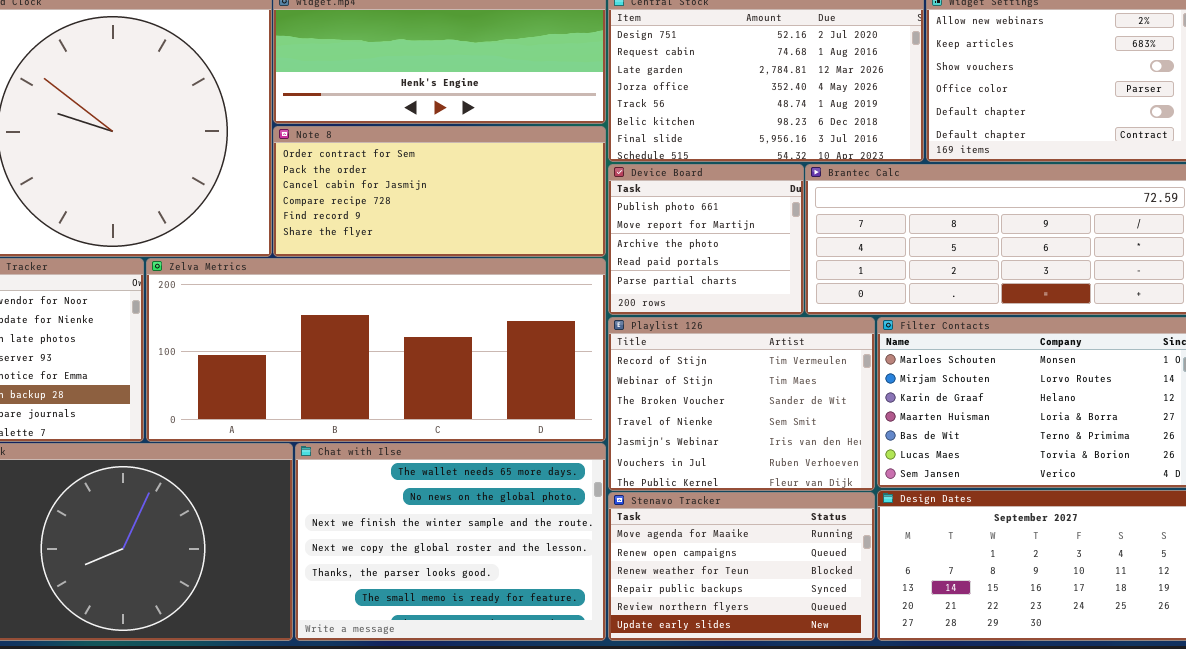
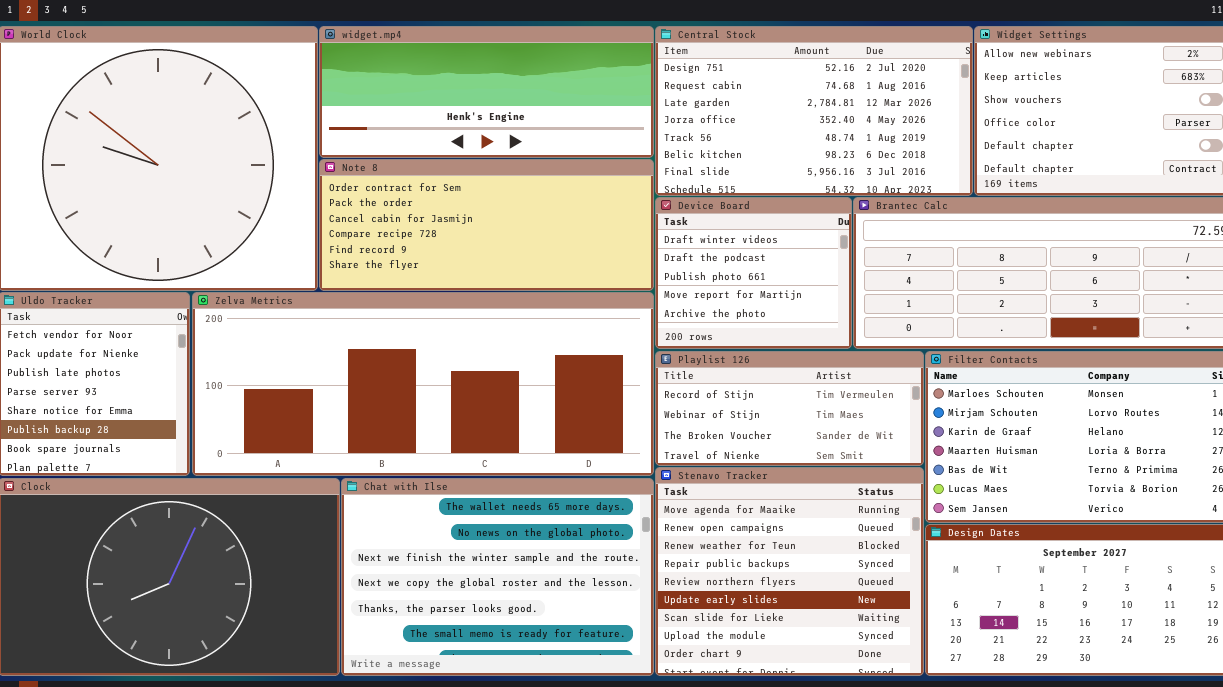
Device Board: [608,164,804,315] -> [655,197,852,349], scrolled up 2 rows
Playlist 126: [608,317,875,491] -> [655,351,924,466], resized
Stenavo Tracker: [608,492,875,641] -> [655,467,924,676], resized

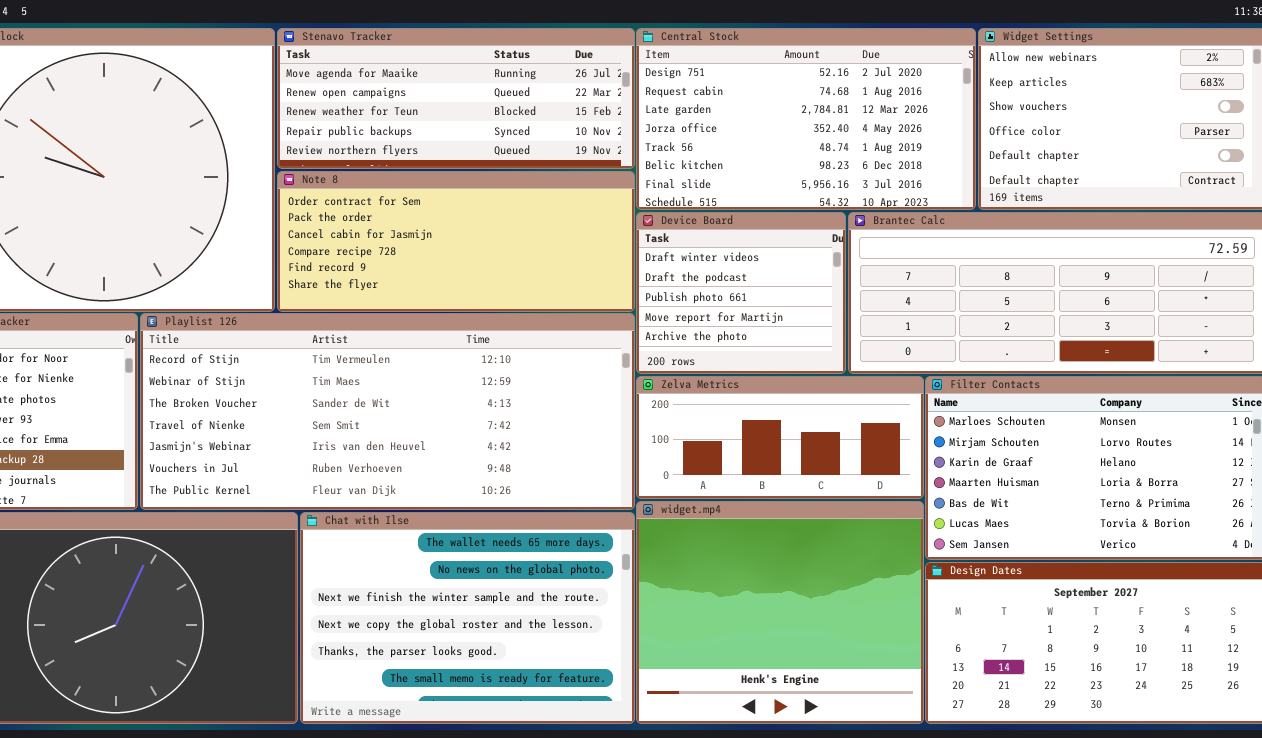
widget.mp4: [319,26,654,158] -> [636,501,924,724], moved, resized
Zelva Metrics: [192,292,654,476] -> [636,376,924,499], moved, resized
Playlist 126: [655,351,924,466] -> [140,313,635,510], moved, resized
Stenavo Tracker: [655,467,924,676] -> [277,28,635,169], moved, resized

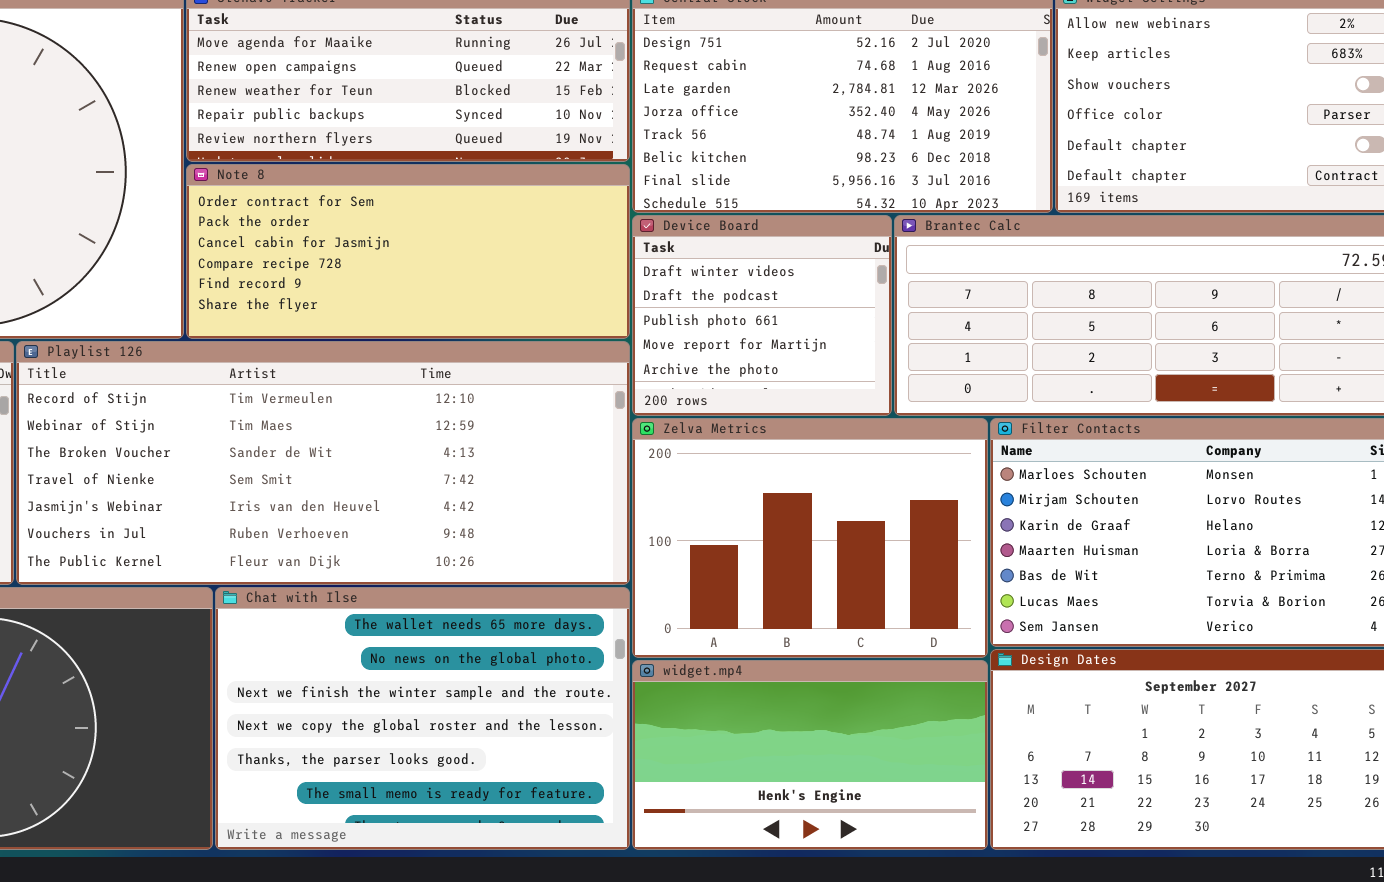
Zelva Metrics: [636,376,924,499] -> [632,418,988,658], resized
widget.mp4: [636,501,924,724] -> [632,660,988,850], resized

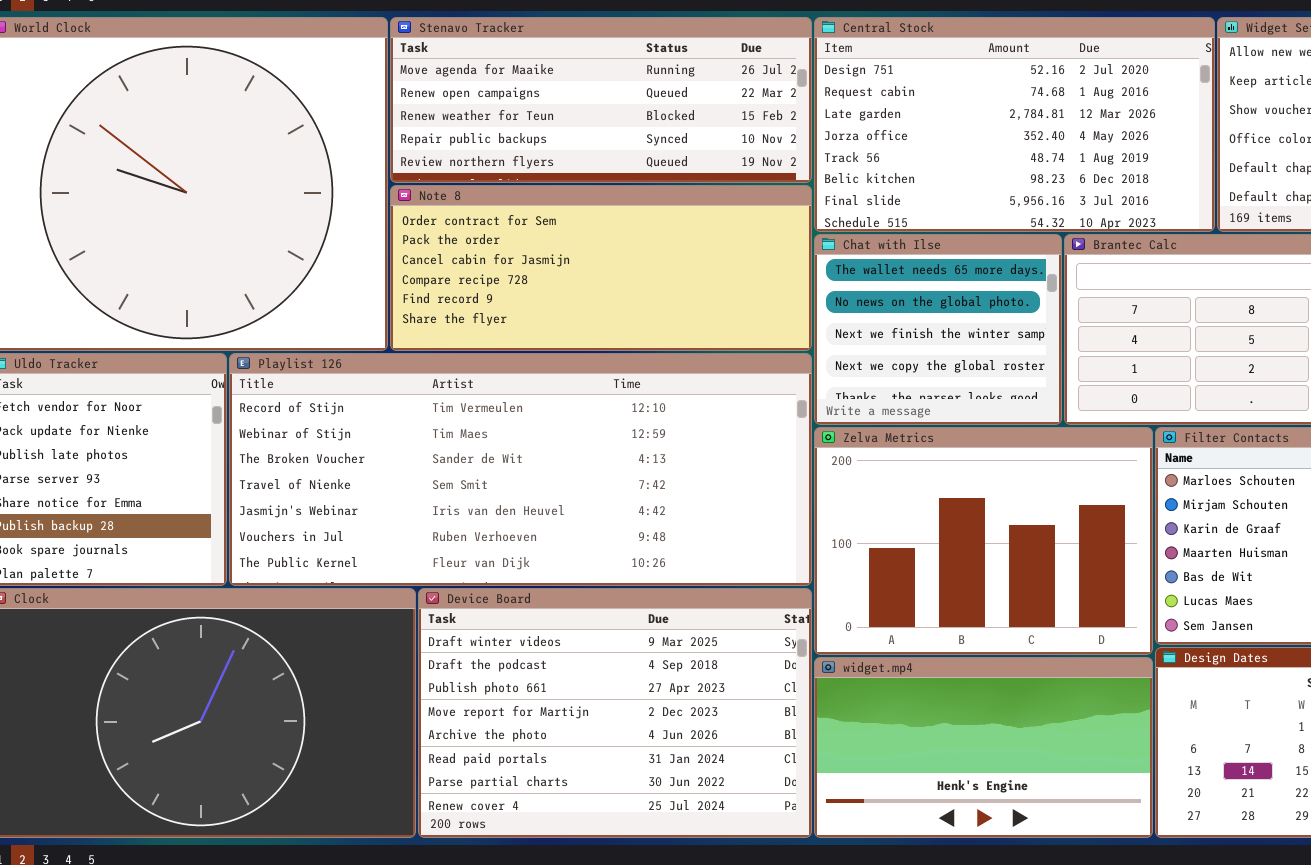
Device Board: [632,215,892,416] -> [418,588,812,838], moved, resized
Chat with Ilse: [215,587,630,850] -> [814,234,1062,425], moved, resized

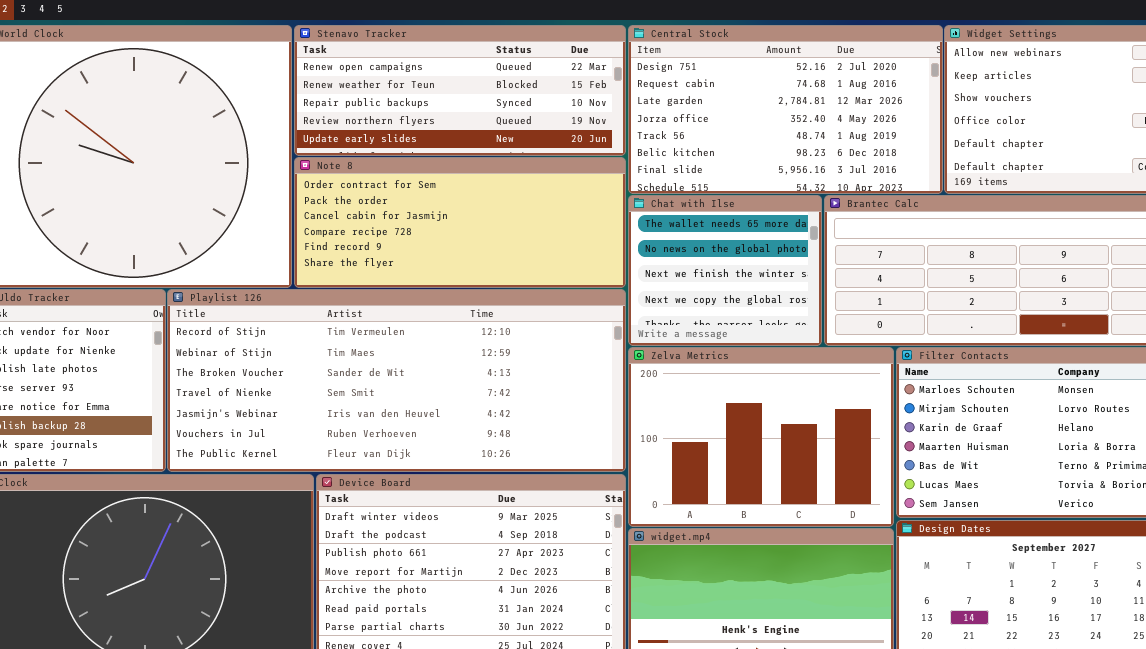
Stenavo Tracker: [390,17,812,183] -> [294,25,626,156], scrolled down 1 row

